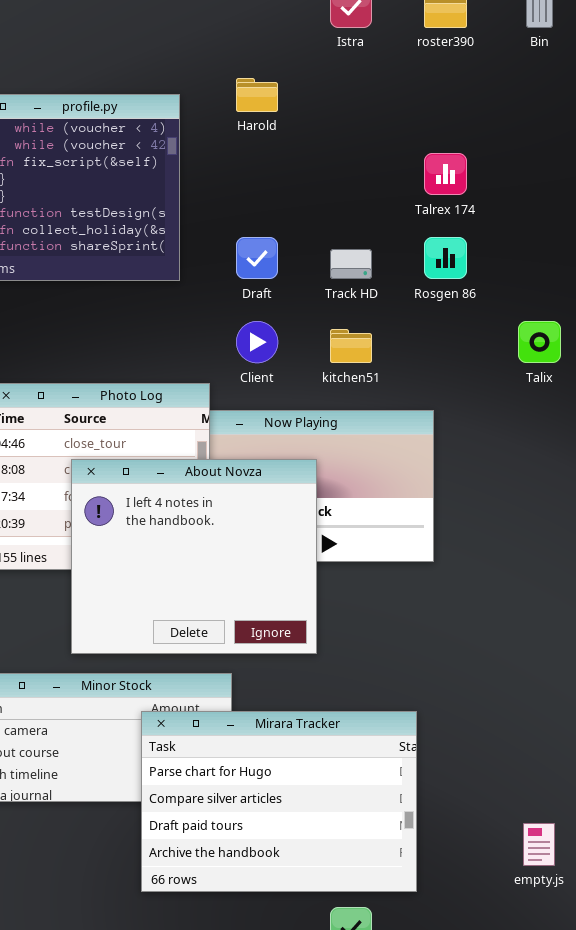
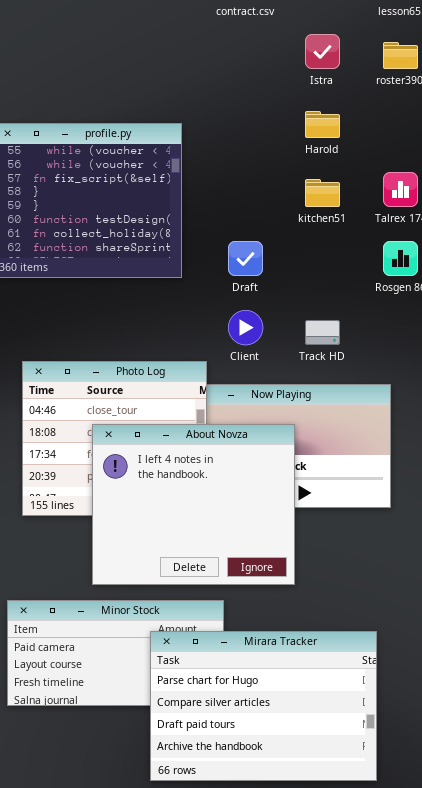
Harold: [236,78,278,112] -> [305,111,340,138], moved
Track HD: [330,249,372,279] -> [305,320,340,345], moved
kitchen51: [330,329,372,363] -> [305,179,340,207], moved

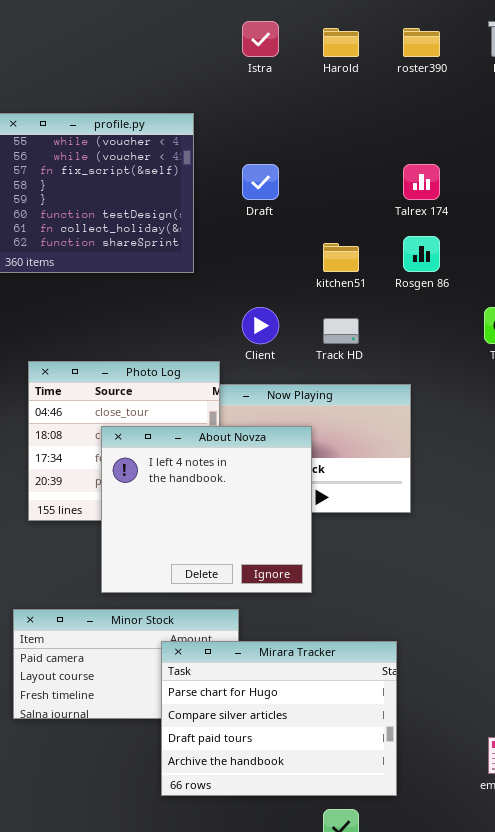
Istra: [305,34,340,69] -> [242,21,279,57], moved
Harold: [305,111,340,138] -> [323,28,359,57], moved
kitchen51: [305,179,340,207] -> [323,243,359,272], moved
Draft: [228,241,263,276] -> [242,164,279,200], moved

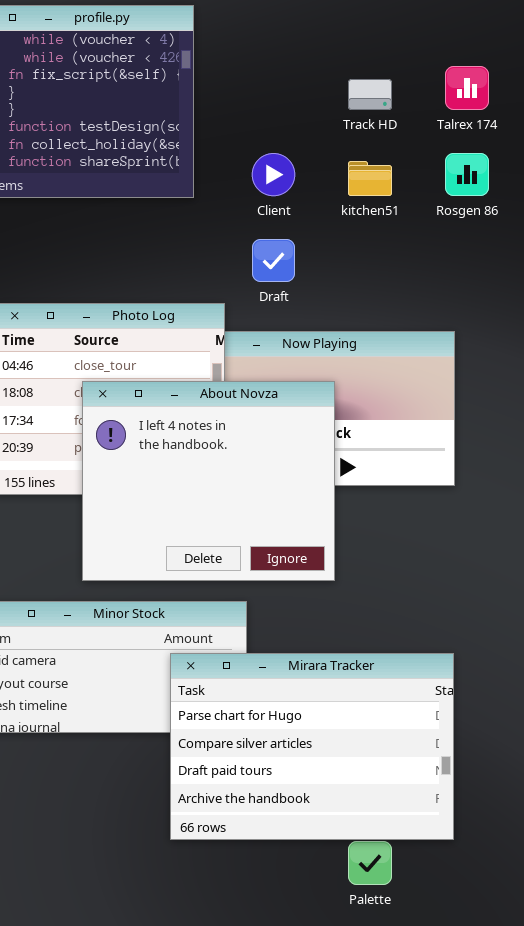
Draft: [242,164,279,200] -> [252,239,295,282], moved
Client: [242,307,279,344] -> [252,153,295,196], moved
Track HD: [323,318,359,344] -> [348,79,392,110], moved
Mirara Tracker: [161,641,397,796] -> [170,653,454,840], moved

